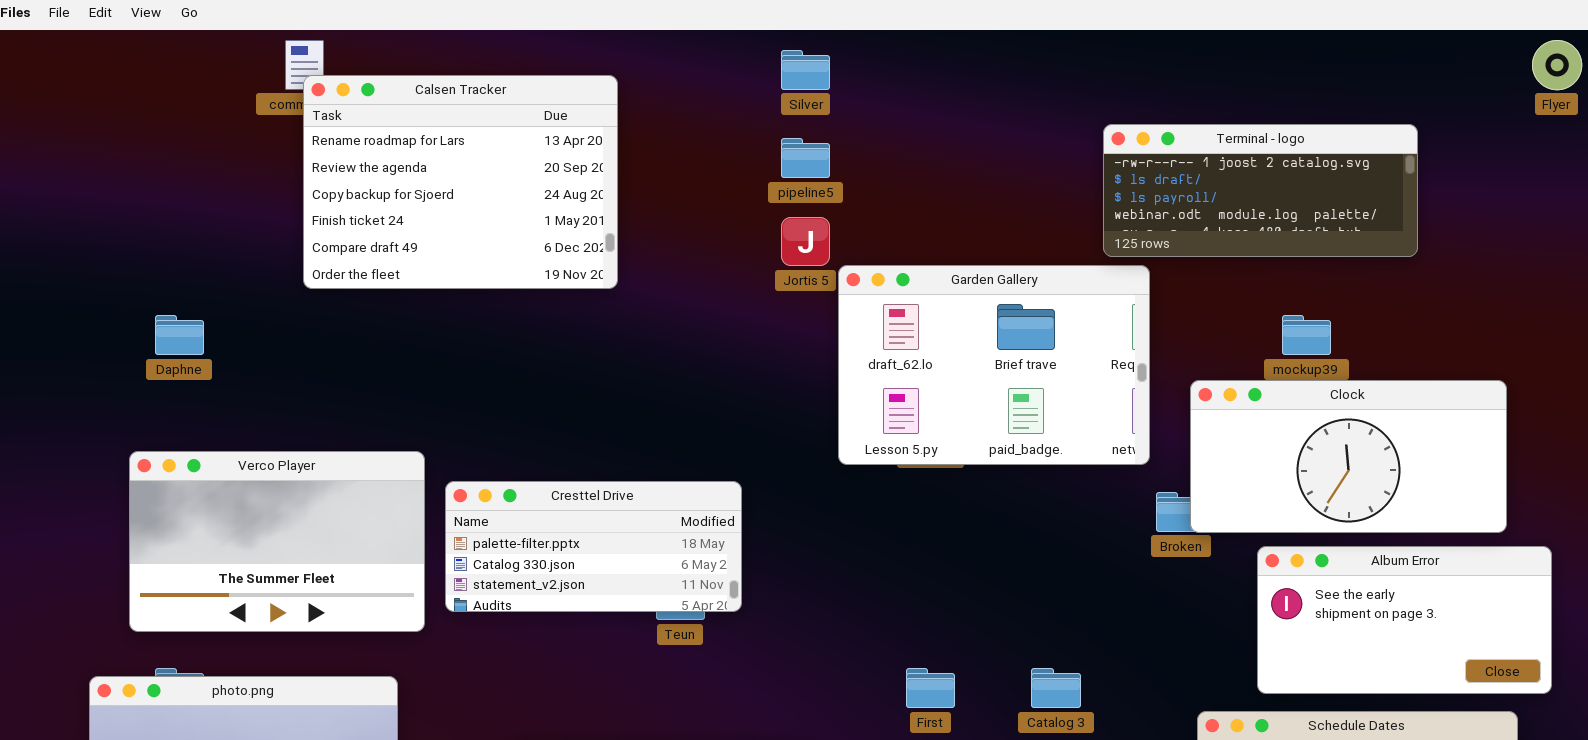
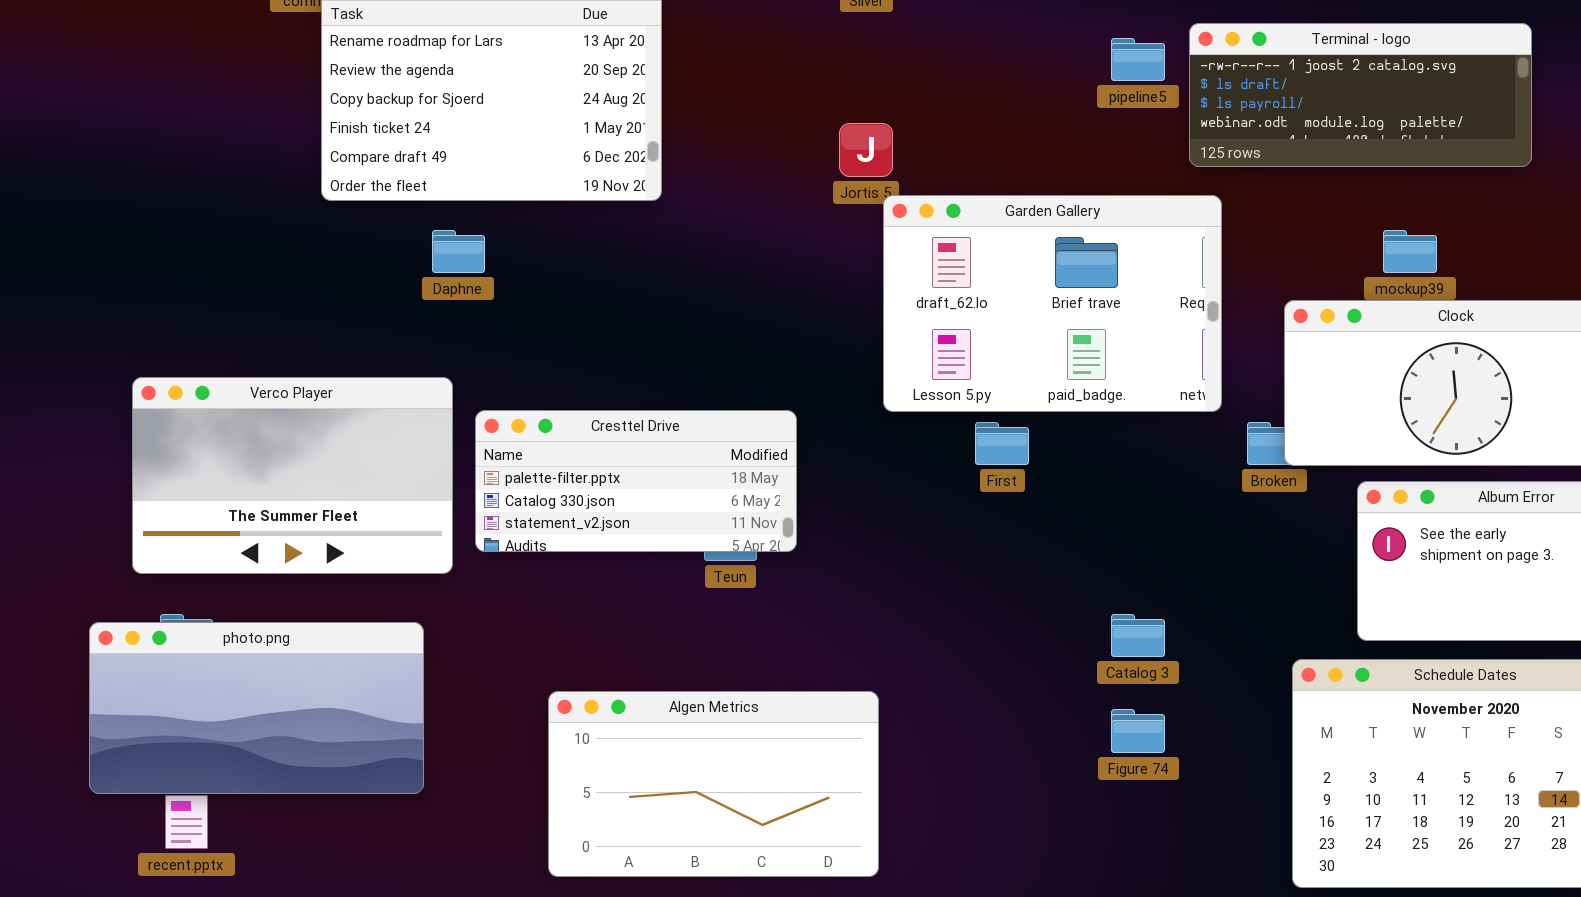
pipeline5: [781,138,830,178] -> [1111,38,1165,81], moved
Garden Gallery: [838,265,1150,465] -> [883,195,1222,412], moved
Daphne: [155,315,204,355] -> [432,230,485,273], moved
First: [906,668,955,708] -> [975,422,1029,465], moved

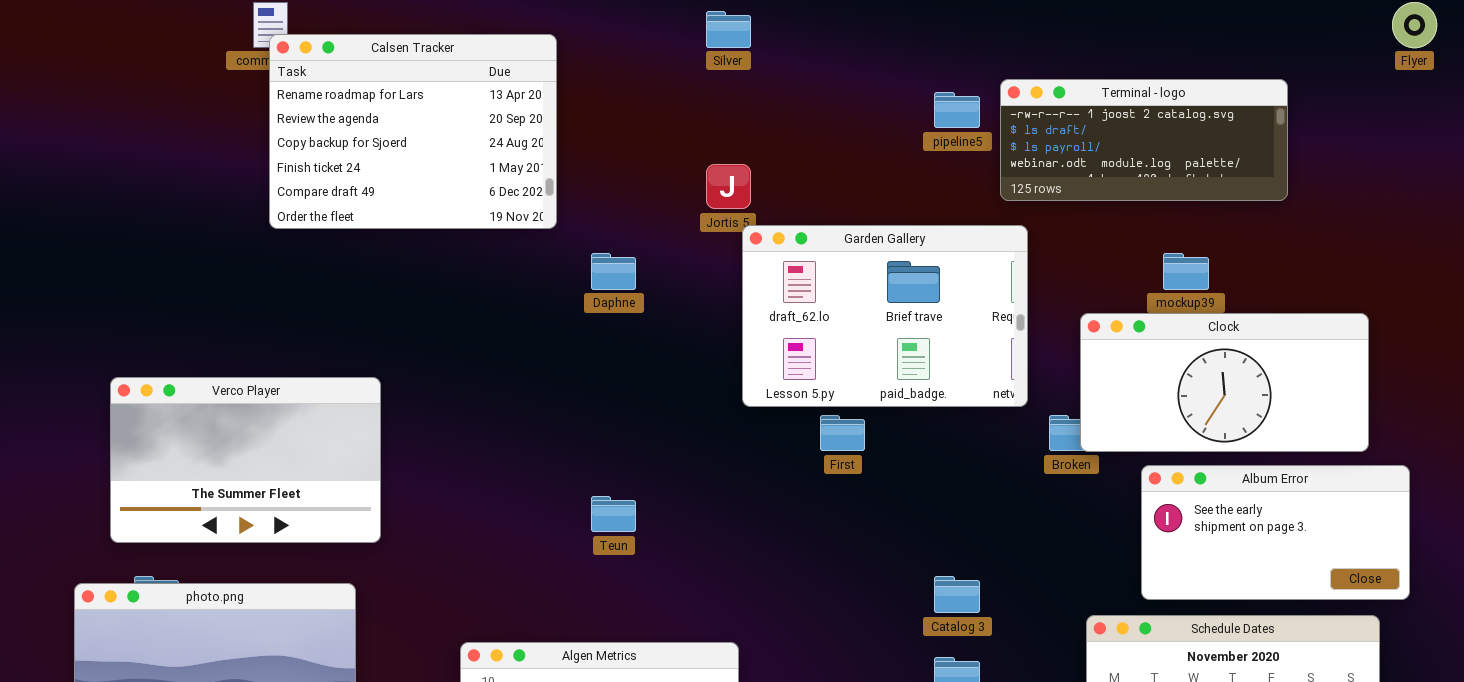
Daphne: [432,230,485,273] -> [591,253,636,290], moved
Cresttel Drive: [475,410,797,552] -> none, closed

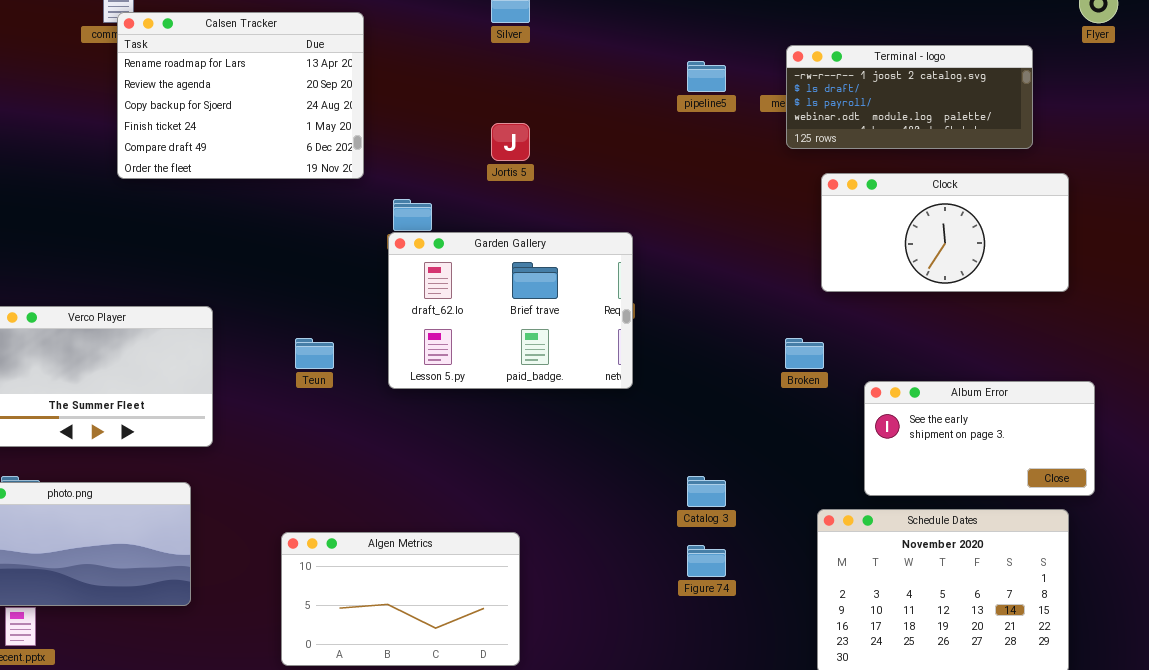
Terminal - logo: [1000,79,1288,201] -> [786,45,1033,149], moved
Garden Gallery: [742,225,1028,407] -> [388,232,633,389], moved
Clock: [1080,313,1369,452] -> [821,173,1069,292], moved
Teun: [591,496,636,532] -> [295,338,334,369], moved

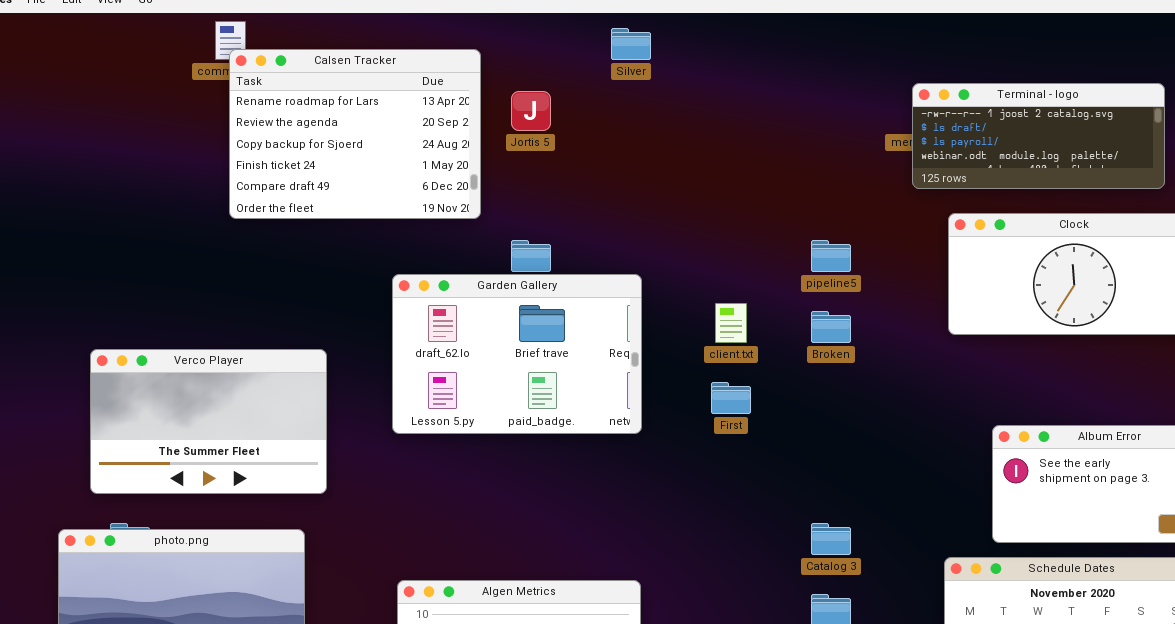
pipeline5: [687,61,726,92] -> [811,240,851,272], moved
Jortis 5: [491,123,530,161] -> [511,91,551,131], moved
Garden Gallery: [388,232,633,389] -> [392,274,642,434], moved
Broken: [785,338,824,369] -> [811,311,851,343], moved

